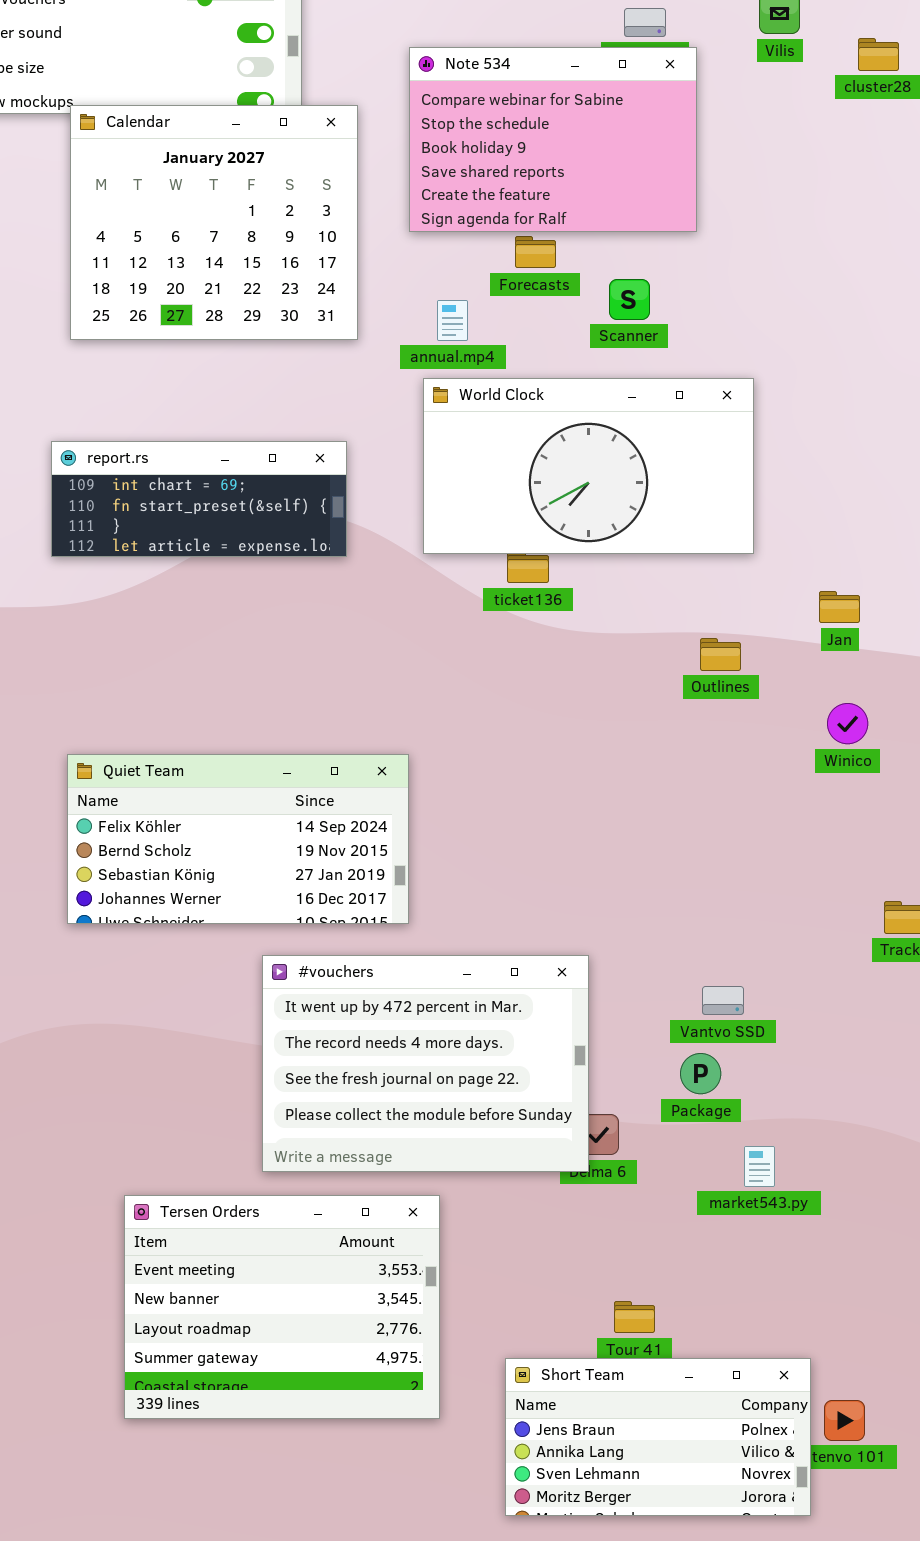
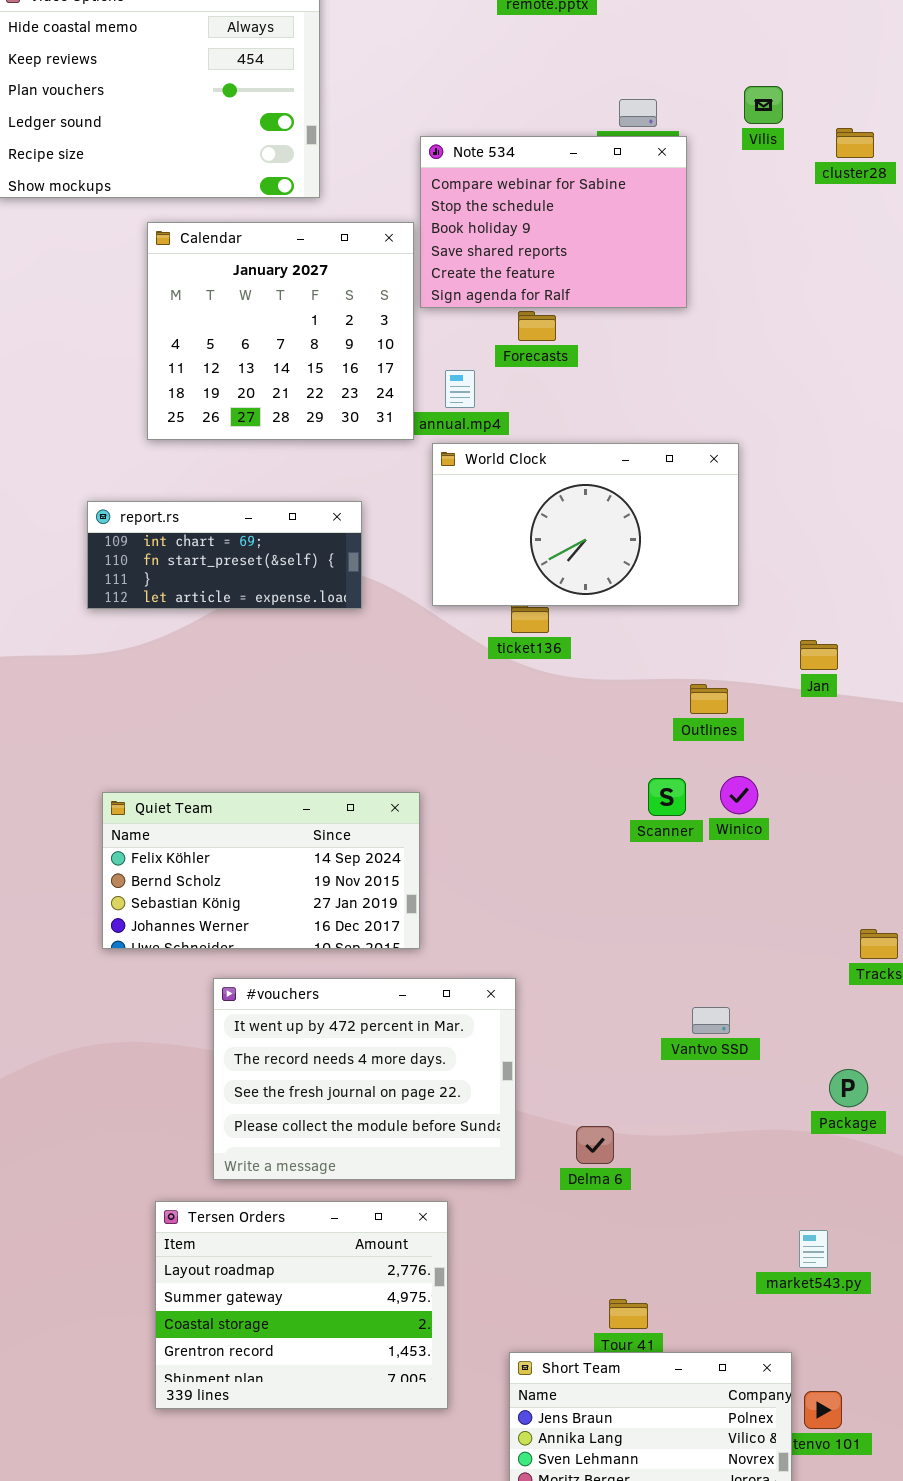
Calendar: [70,105,358,340] -> [147,222,414,440], moved
Scanner: [609,279,650,320] -> [648,778,686,816], moved
Winico: [827,703,868,744] -> [720,776,758,814], moved
#vouchers: [262,955,589,1172] -> [213,978,516,1180], moved
Package: [680,1053,721,1094] -> [829,1069,868,1107], moved
market543.py: [744,1146,775,1187] -> [799,1230,828,1268], moved
Tersen Orders: [124,1195,440,1419] -> [155,1201,448,1409], scrolled down 2 rows

